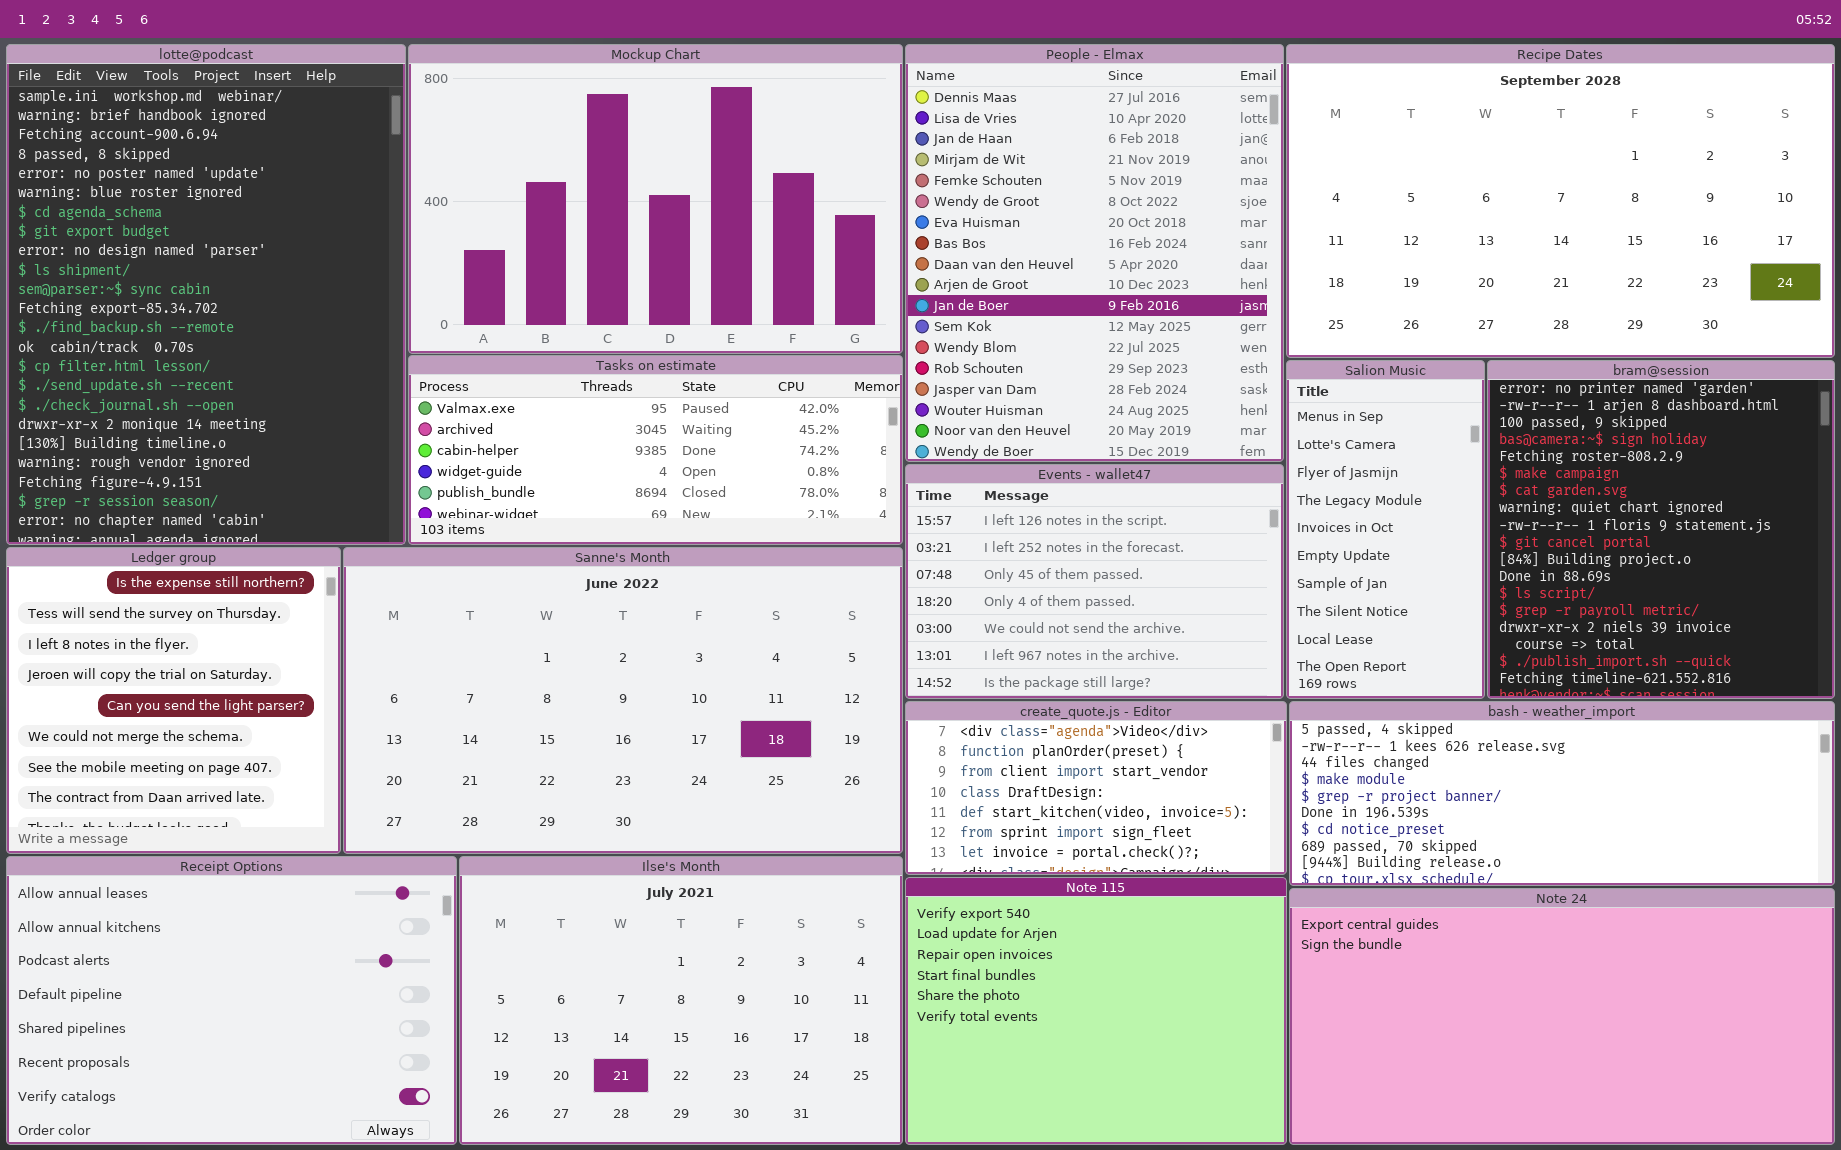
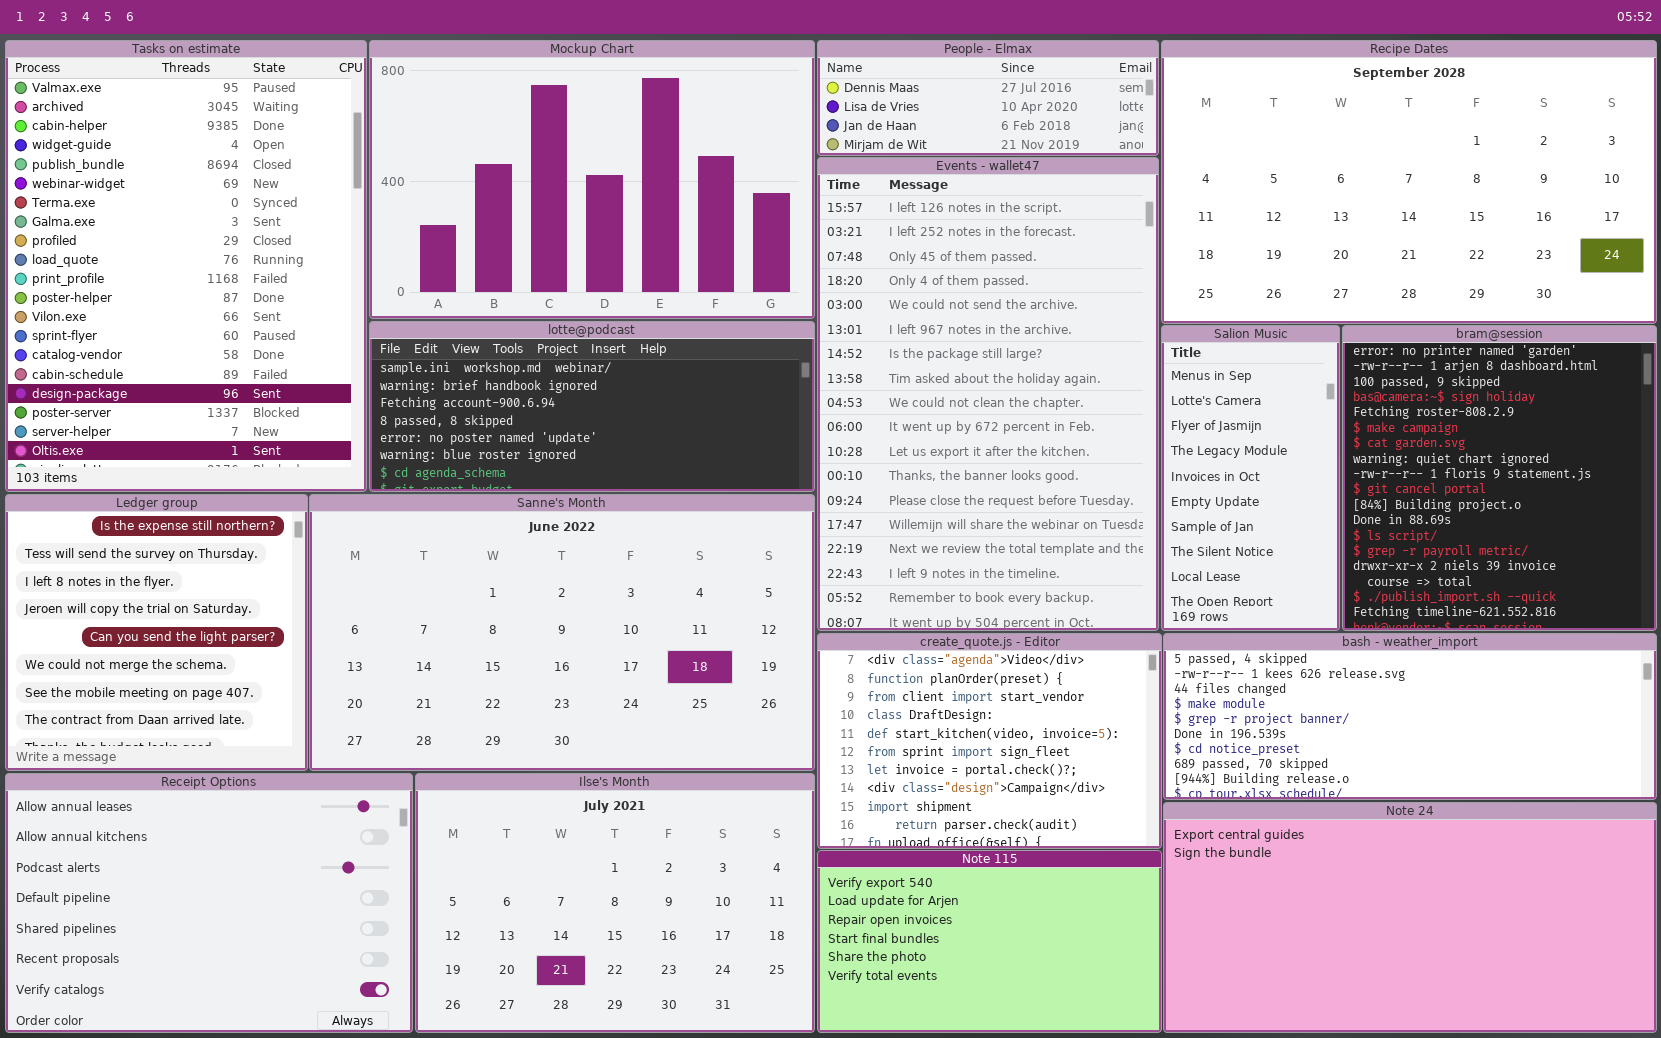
lotte@podcast: [6,44,406,545] -> [369,321,815,492], moved, resized
People - Elmax: [905,44,1284,462] -> [817,40,1159,156], resized
Tasks on estimate: [408,355,903,545] -> [5,40,367,492], moved, resized
Events - wallet47: [905,464,1284,699] -> [817,157,1159,631], resized
create_quote.js - Editor: [905,701,1287,875] -> [817,633,1162,849], resized
Note 115: [905,877,1287,1145] -> [817,850,1162,1033], resized

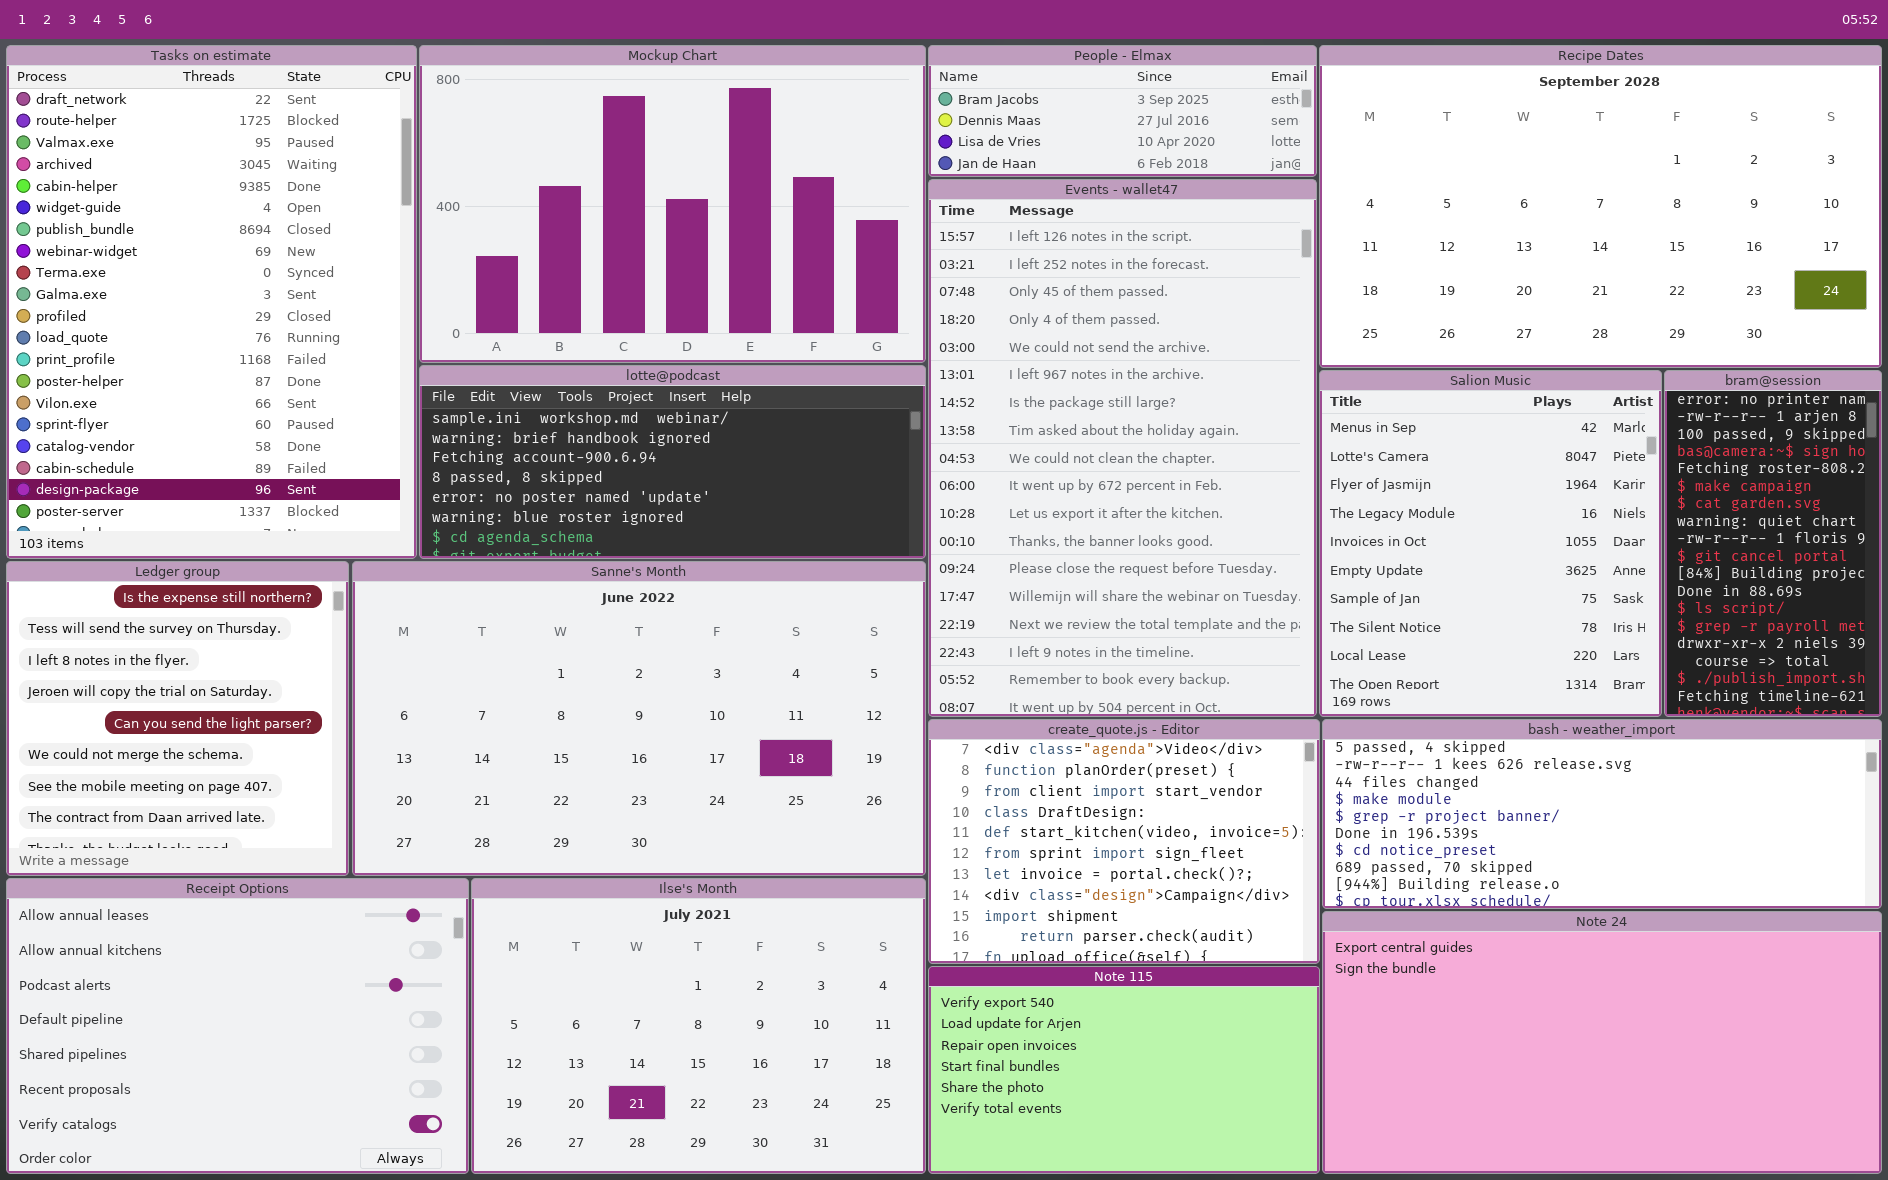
Tasks on estimate: [5,40,367,492] -> [6,45,417,559], scrolled up 2 rows
People - Elmax: [817,40,1159,156] -> [928,45,1317,177], scrolled up 1 row
Salion Music: [1161,325,1340,631] -> [1319,370,1662,717], resized
bram@session: [1342,325,1657,631] -> [1664,370,1882,717], resized

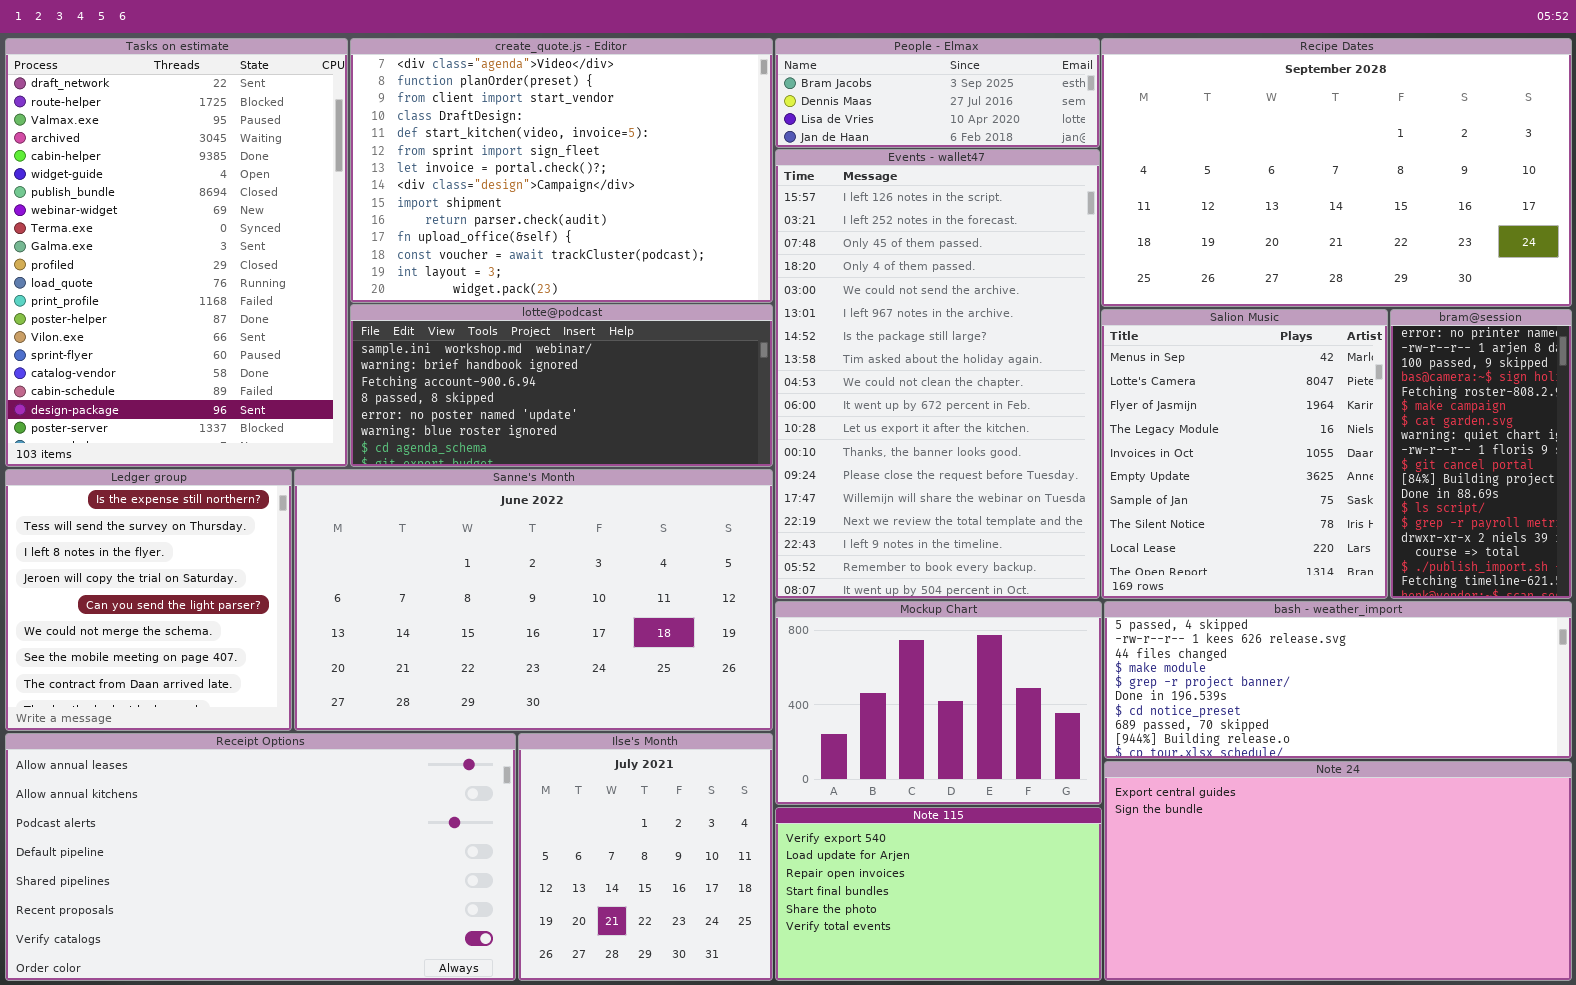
Mockup Chart: [419,45,926,363] -> [775,601,1102,805], moved, resized
create_quote.js - Editor: [928,719,1320,964] -> [350,38,773,303], moved, resized
Receipt Options: [6,878,469,1174] -> [5,733,516,981], resized
Ilse's Month: [471,878,926,1174] -> [518,733,773,981], resized

